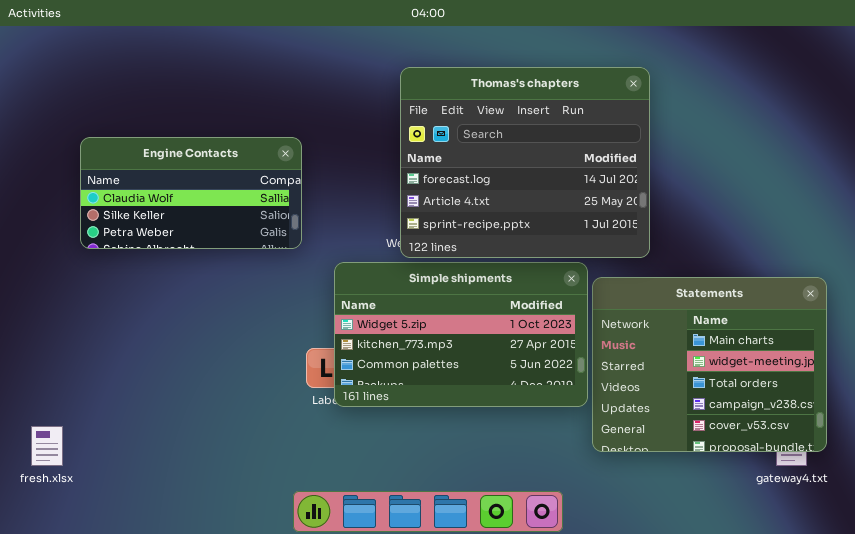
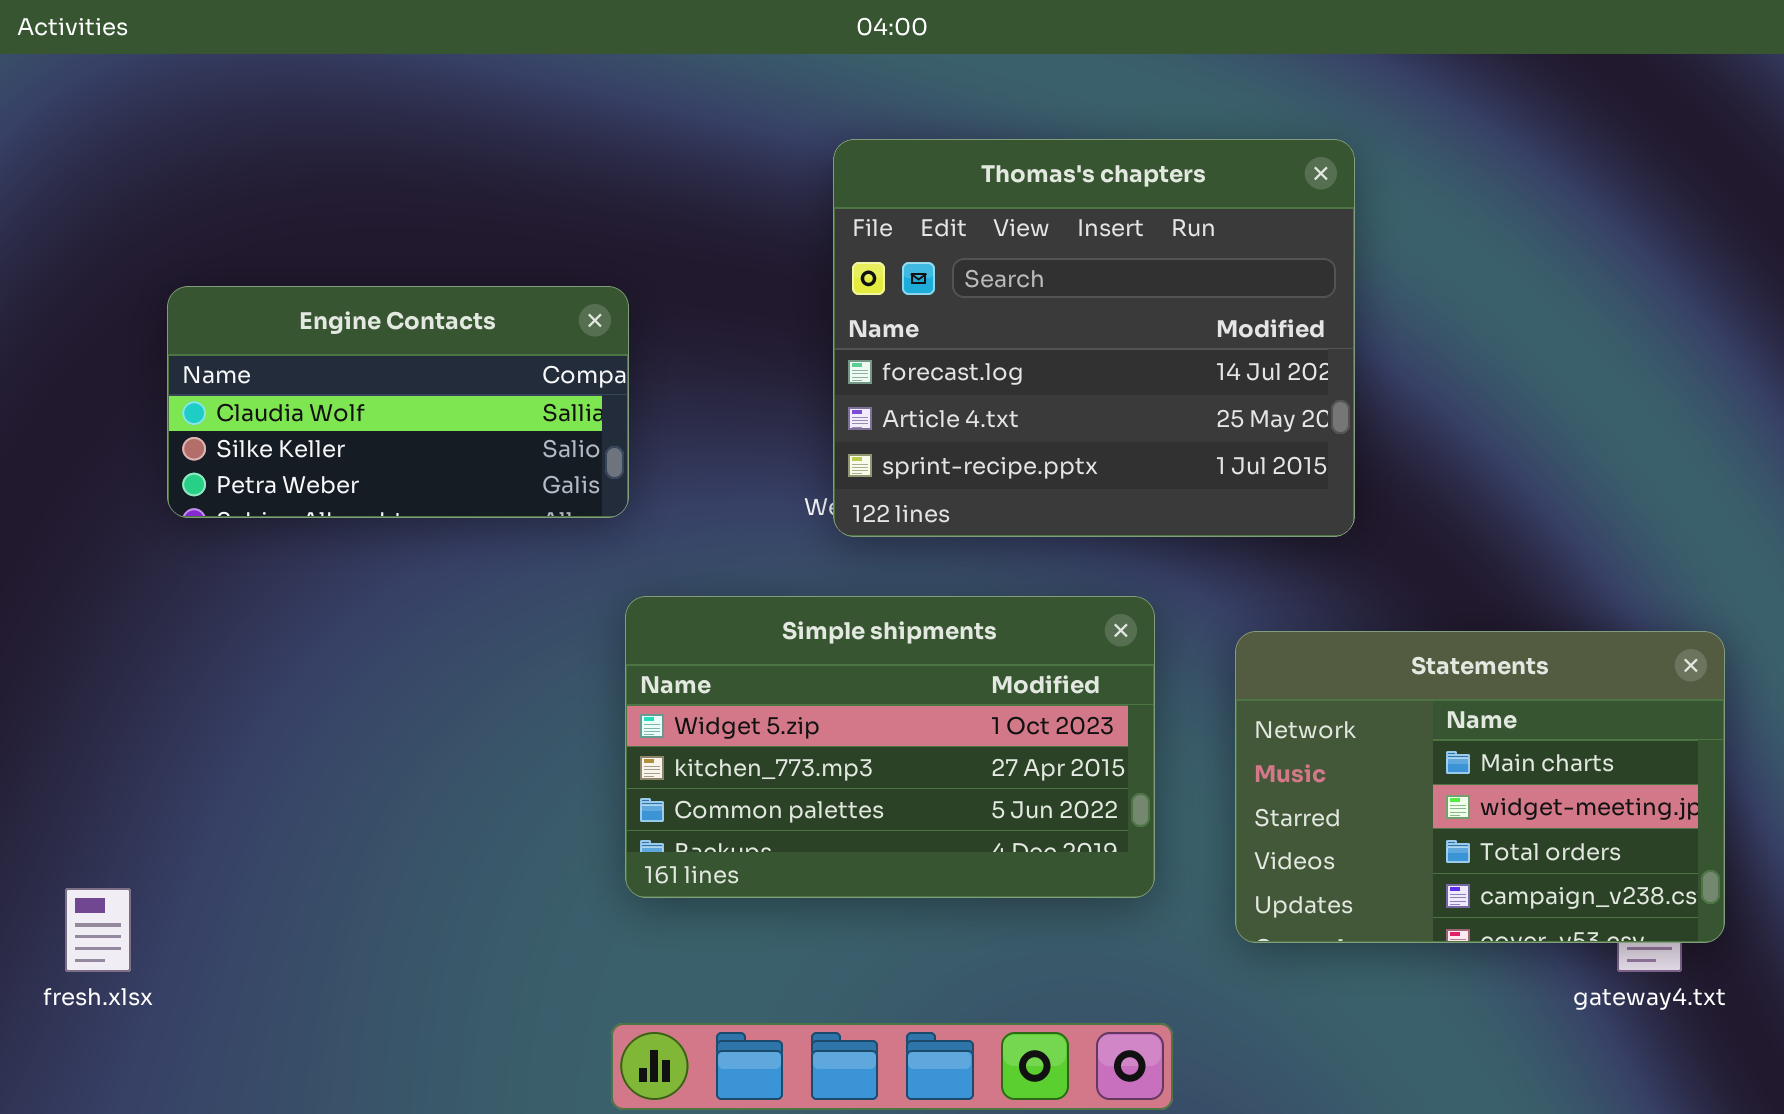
Simple shipments: [334,262,588,407] -> [625,596,1155,898], moved
Statements: [592,277,827,452] -> [1235,631,1725,943], resized

